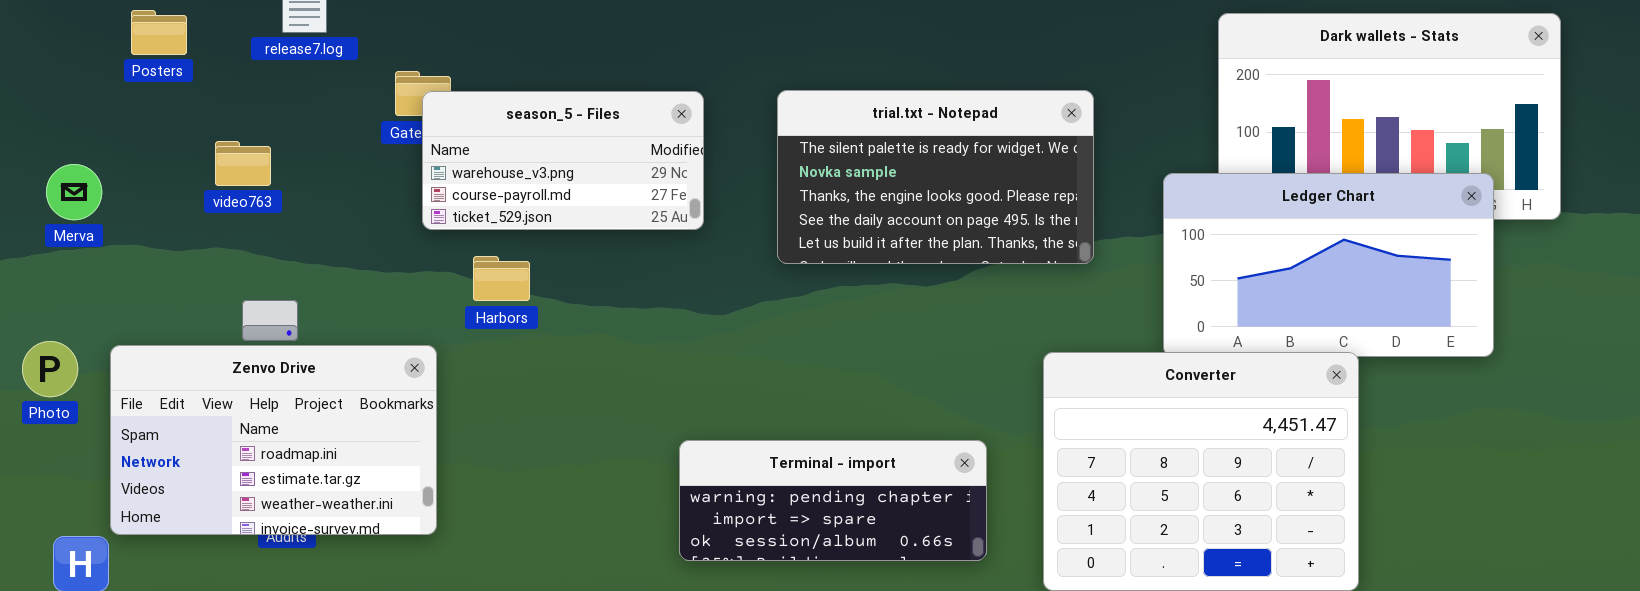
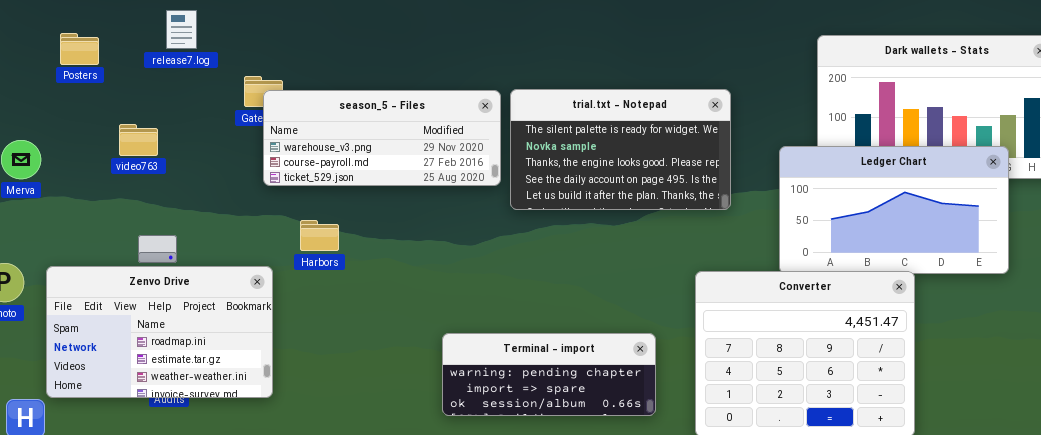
season_5 - Files: [422,91,704,230] -> [263,90,501,186], resized
Harbors: [473,256,530,301] -> [300,220,339,251], moved

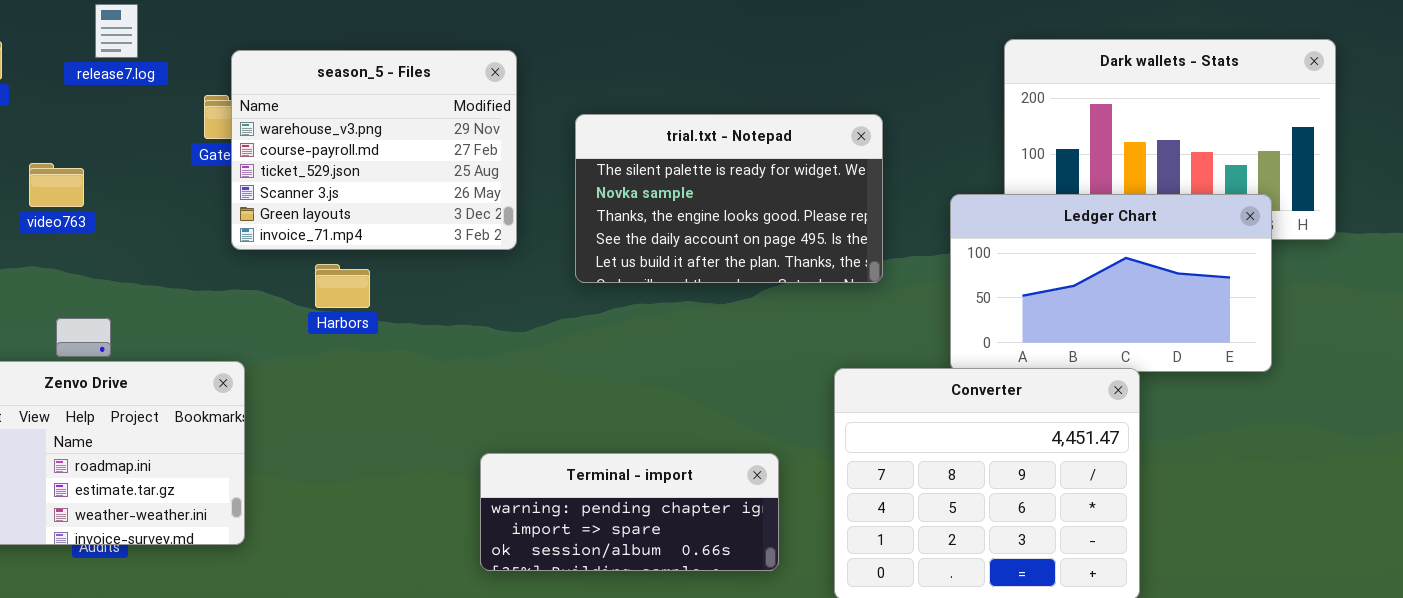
season_5 - Files: [263,90,501,186] -> [231,50,517,250], resized
Harbors: [300,220,339,251] -> [315,264,370,308], moved

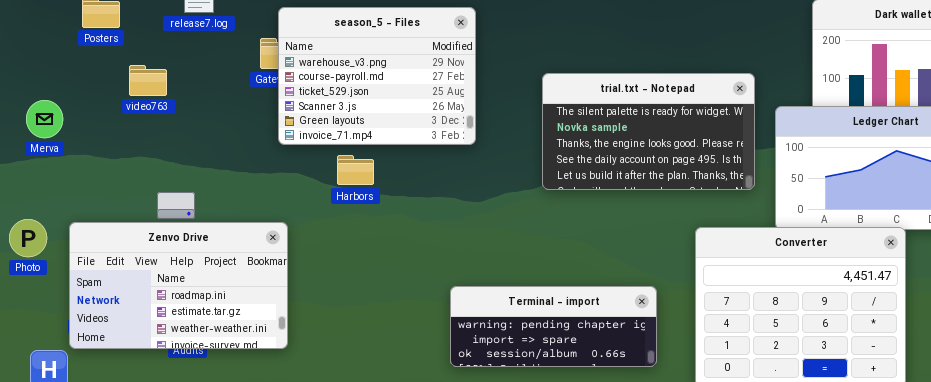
trial.txt - Notepad: [575,114,883,283] -> [542,73,755,190], moved
video763: [29,163,84,207] -> [129,65,167,96], moved

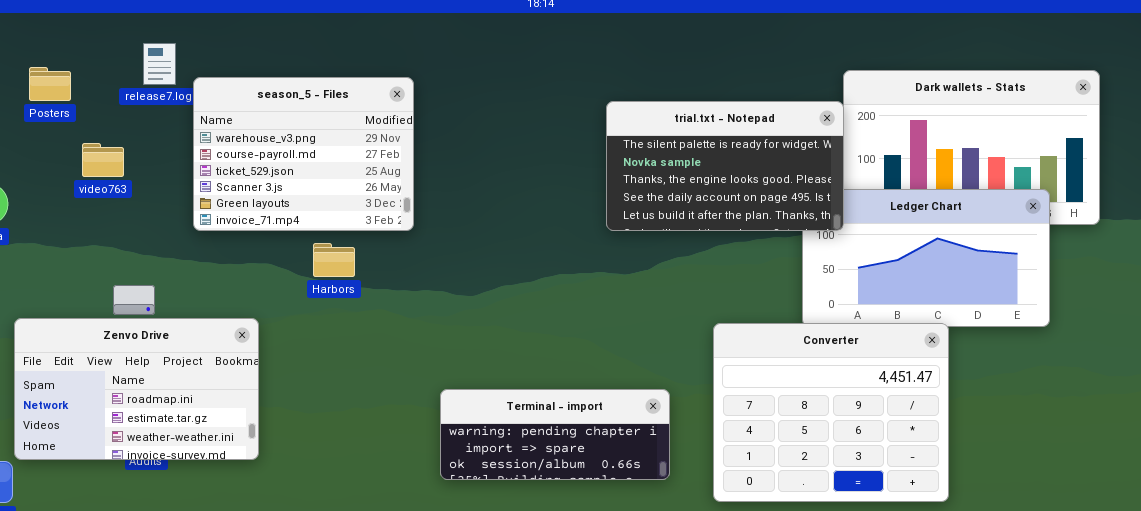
season_5 - Files: [278,7,476,145] -> [193,77,414,231], moved
trial.txt - Notepad: [542,73,755,190] -> [606,101,844,231], moved

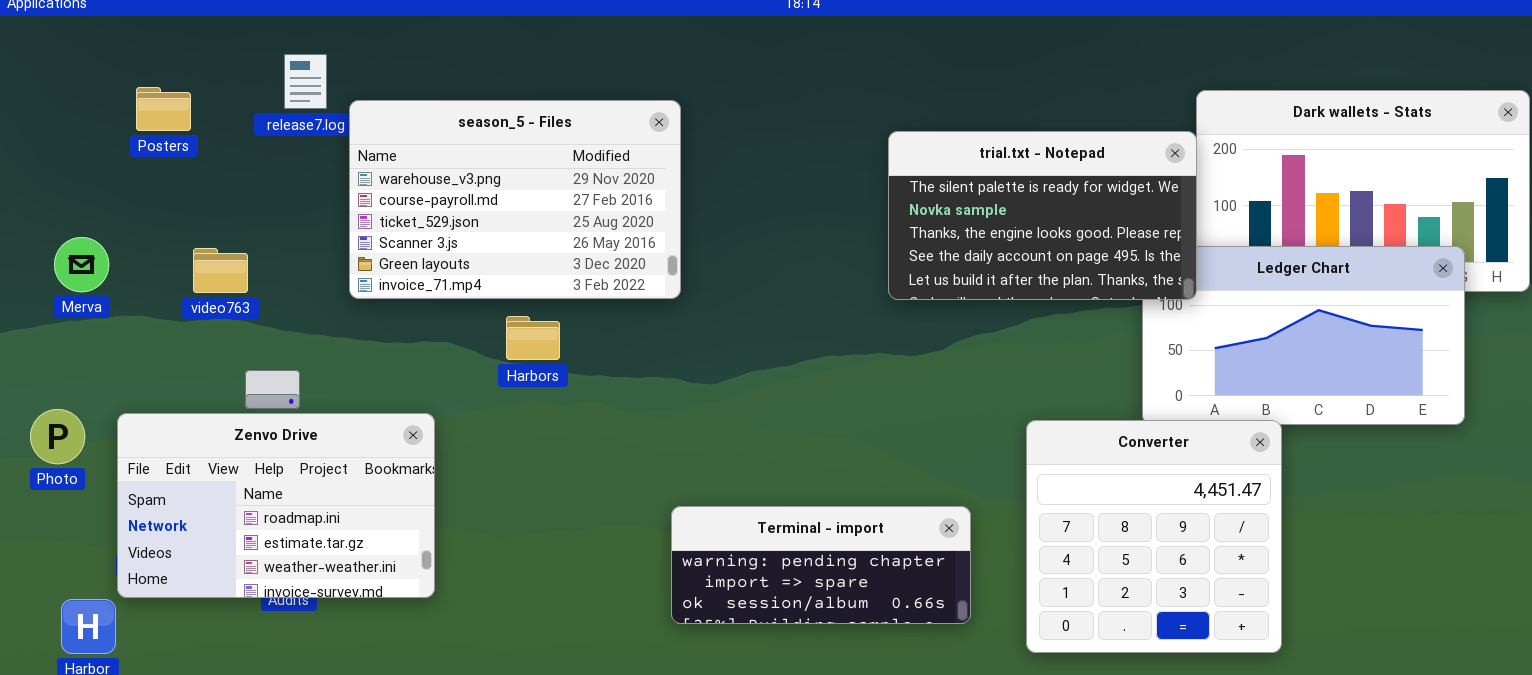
season_5 - Files: [193,77,414,231] -> [349,100,681,299], resized
video763: [82,143,124,177] -> [193,248,248,293], moved
Converter: [713,323,949,502] -> [1026,420,1282,653], resized

